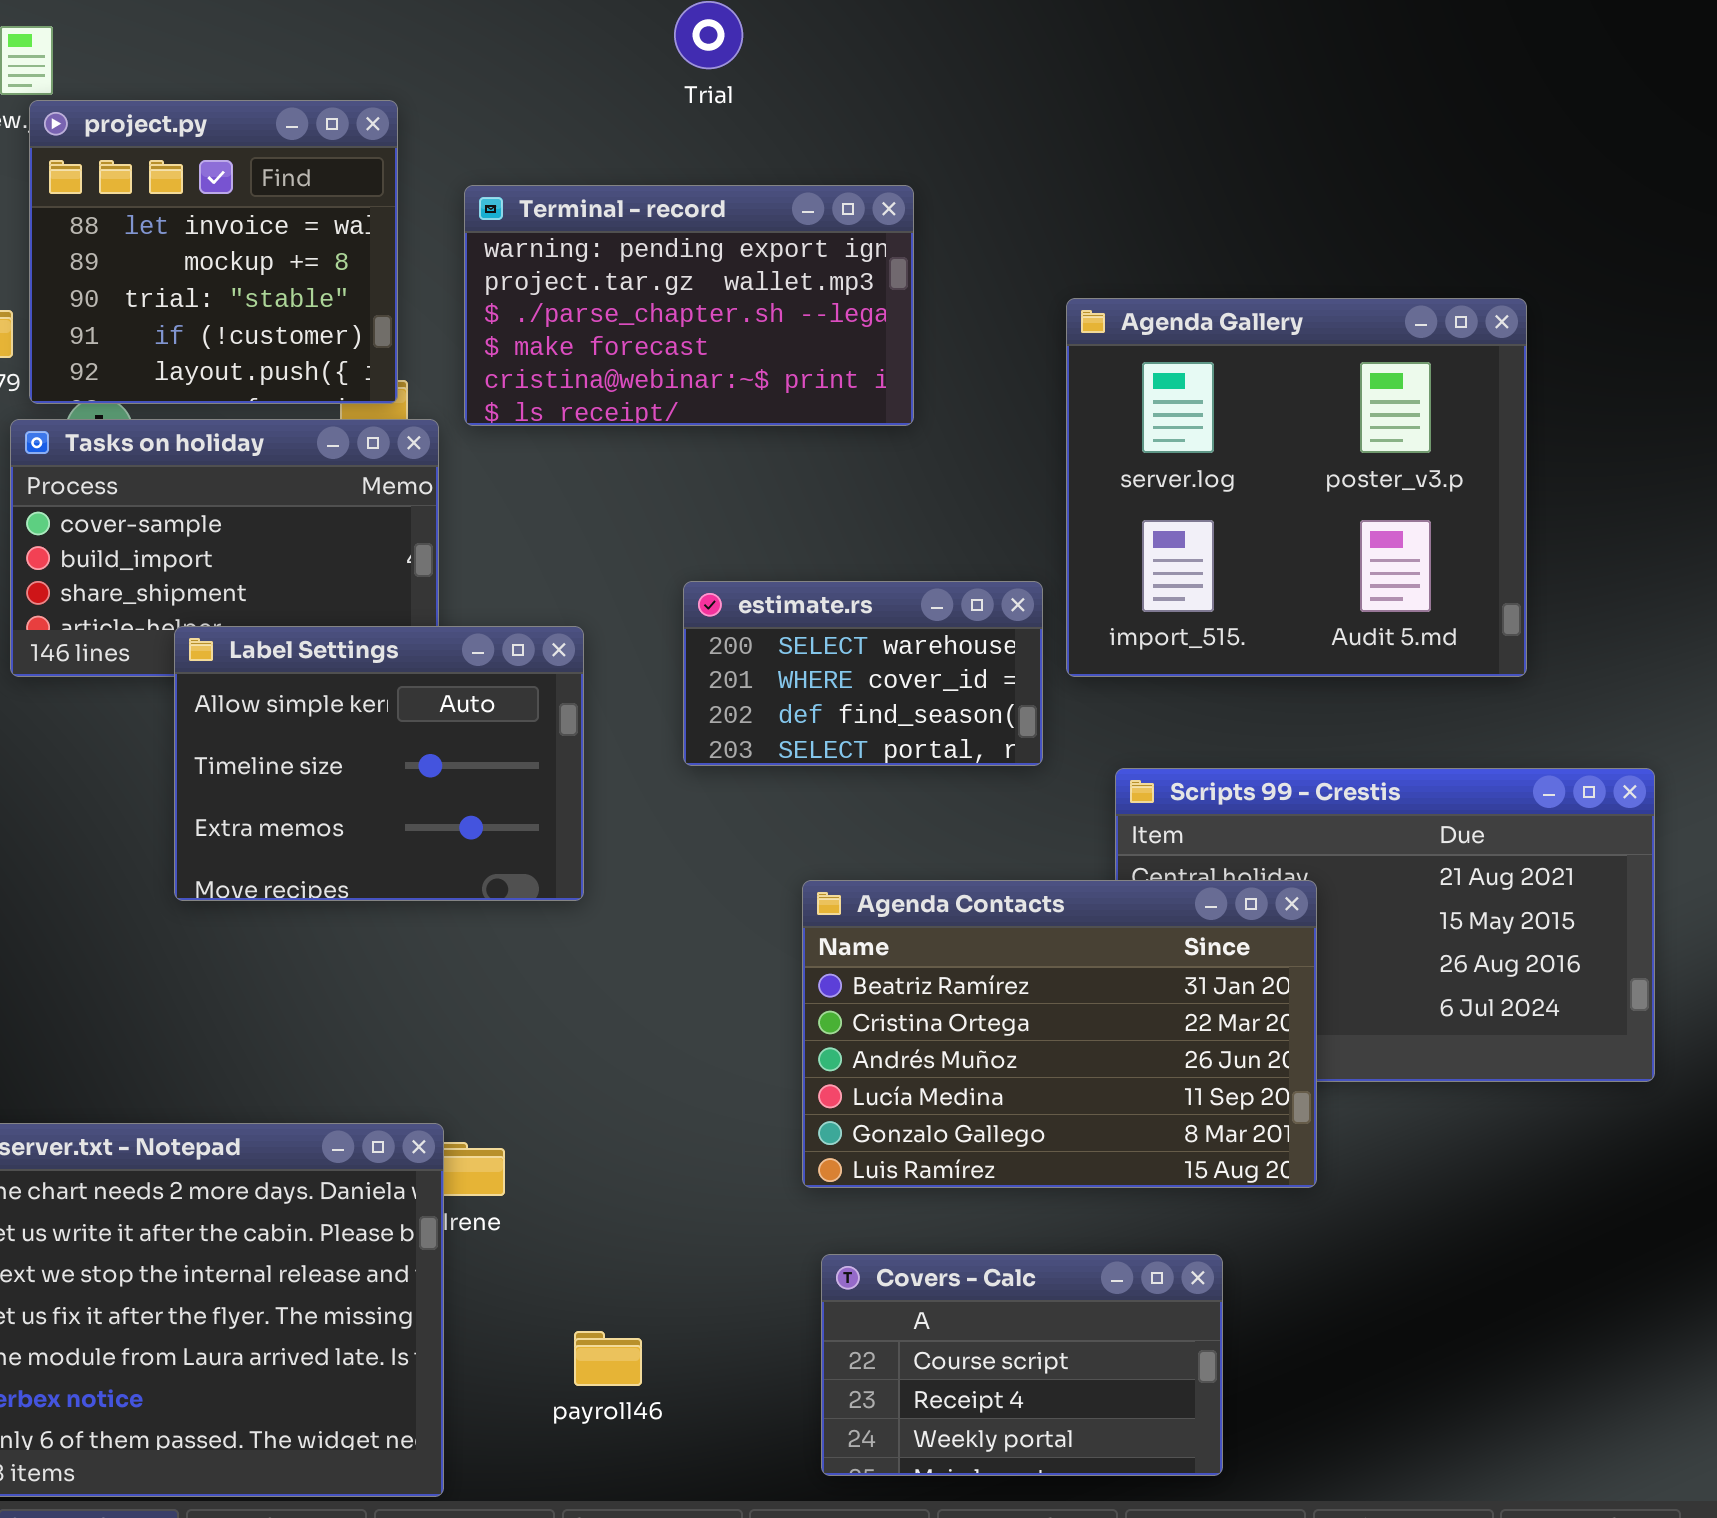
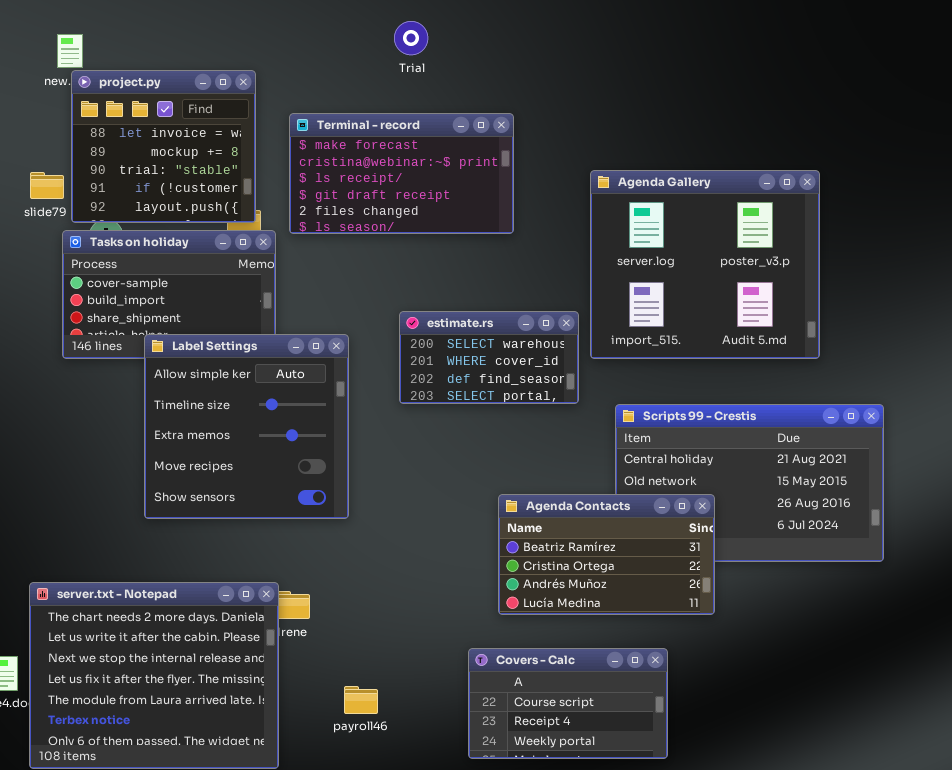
Terminal - record: [464,185,914,426] -> [289,113,514,234], scrolled down 3 rows
Label Settings: [174,626,584,901] -> [144,334,349,519], resized
Agenda Contacts: [802,880,1317,1188] -> [498,494,715,615], resized

